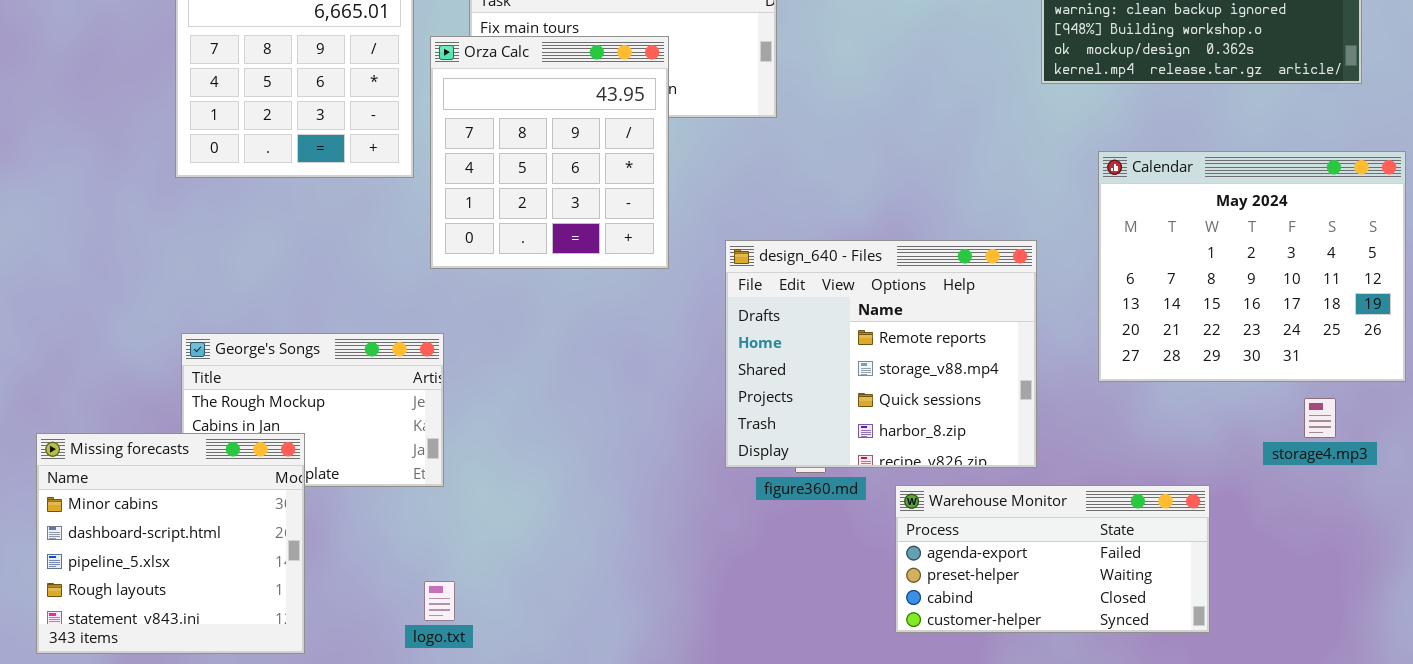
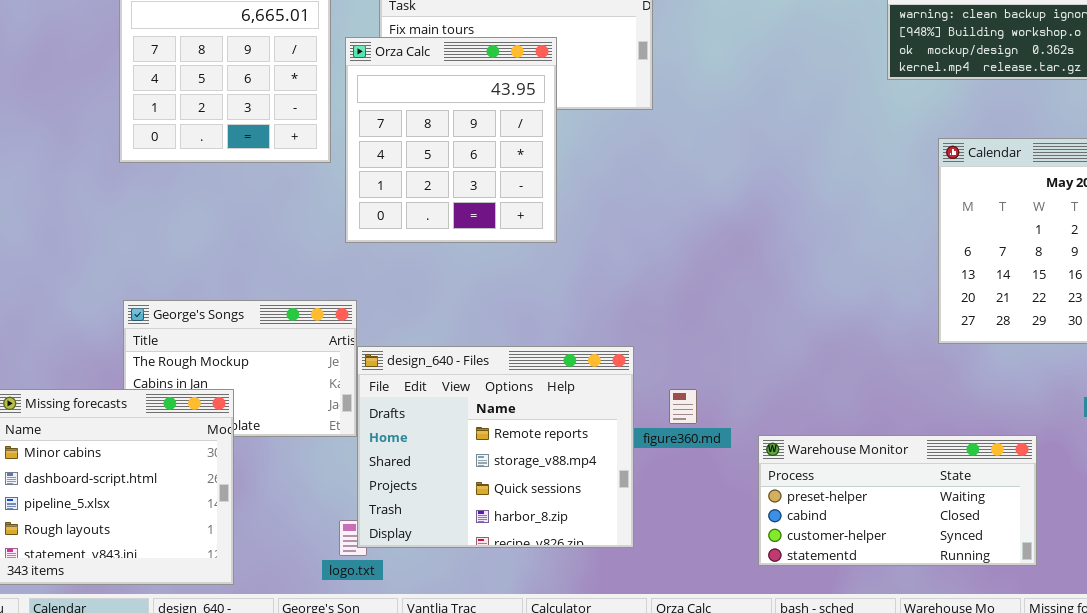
design_640 - Files: [725,240,1037,468] -> [357,346,634,548], moved
Warehouse Monitor: [895,485,1210,633] -> [758,435,1037,566], scrolled down 1 row

